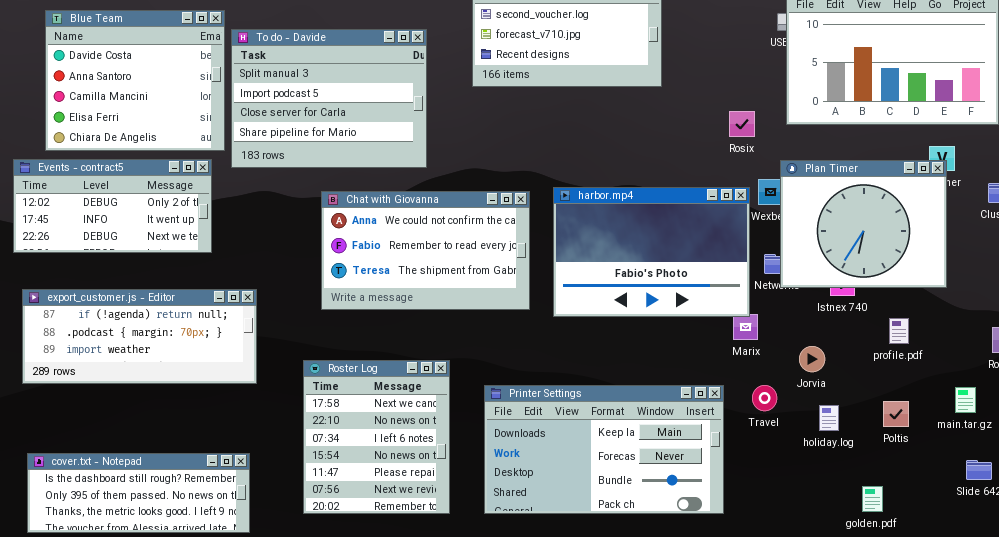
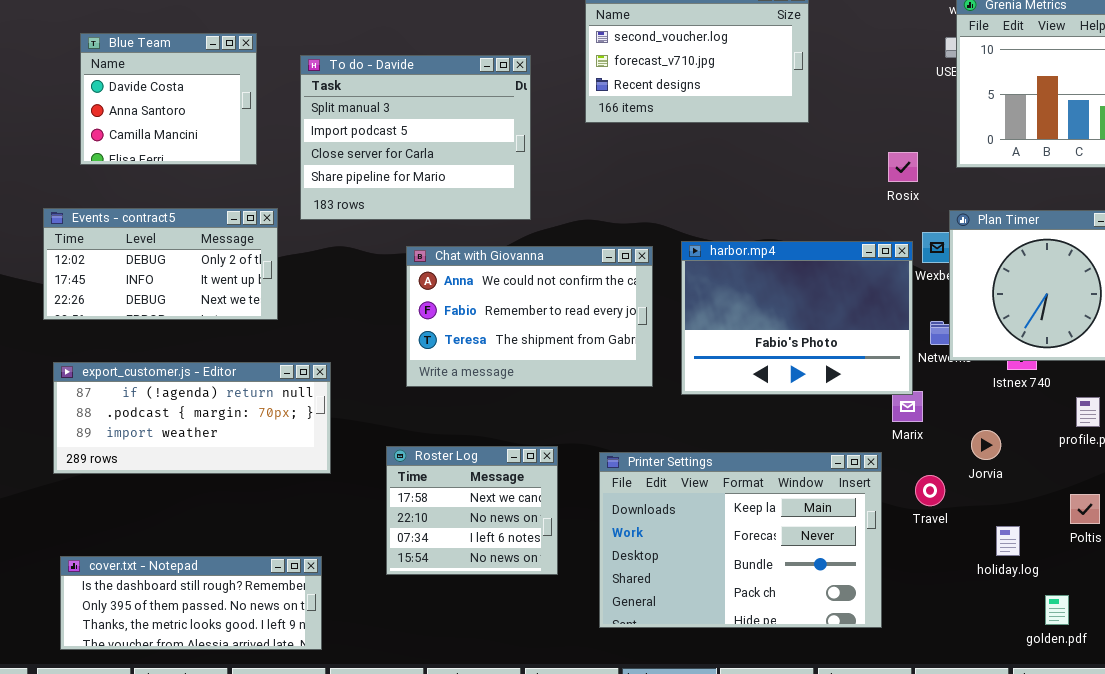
Blue Team: [45,10,225,151] -> [80,33,257,165], resized
Roster Log: [303,360,450,514] -> [386,446,558,575], resized
Printer Settings: [484,385,724,514] -> [599,452,882,628], resized
holiday.log: [819,405,839,431] -> [996,526,1020,556], moved

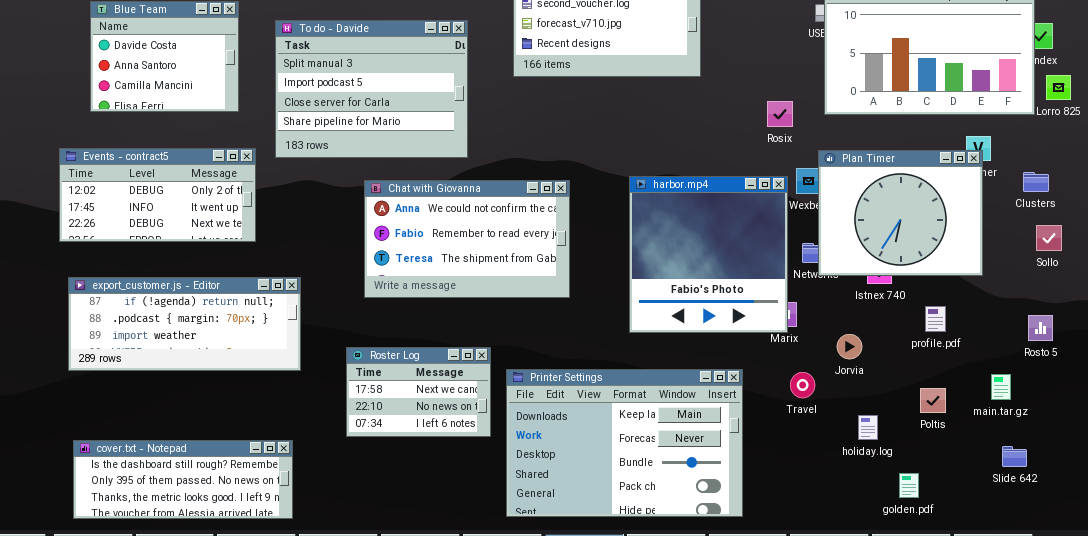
harbor.mp4: [681,241,913,395] -> [629,176,788,333], resized
Roster Log: [386,446,558,575] -> [346,347,491,437], resized
Printer Settings: [599,452,882,628] -> [506,369,743,517], moved

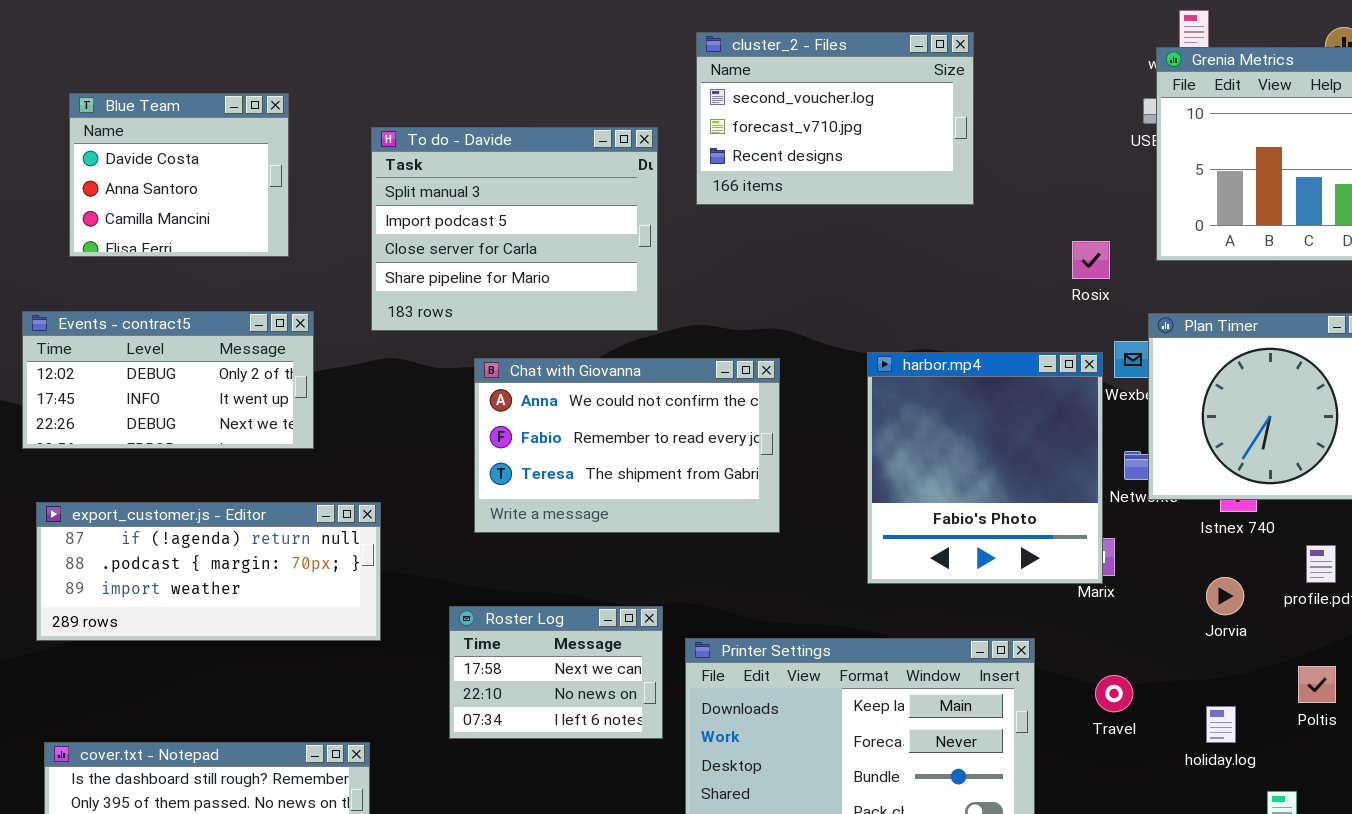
To do - Davide: [275,20,468,158] -> [371,127,658,331], moved
Jorvia: [837,334,862,359] -> [1206,577,1244,615], moved
Travel: [790,372,815,398] -> [1095,675,1133,712], moved

